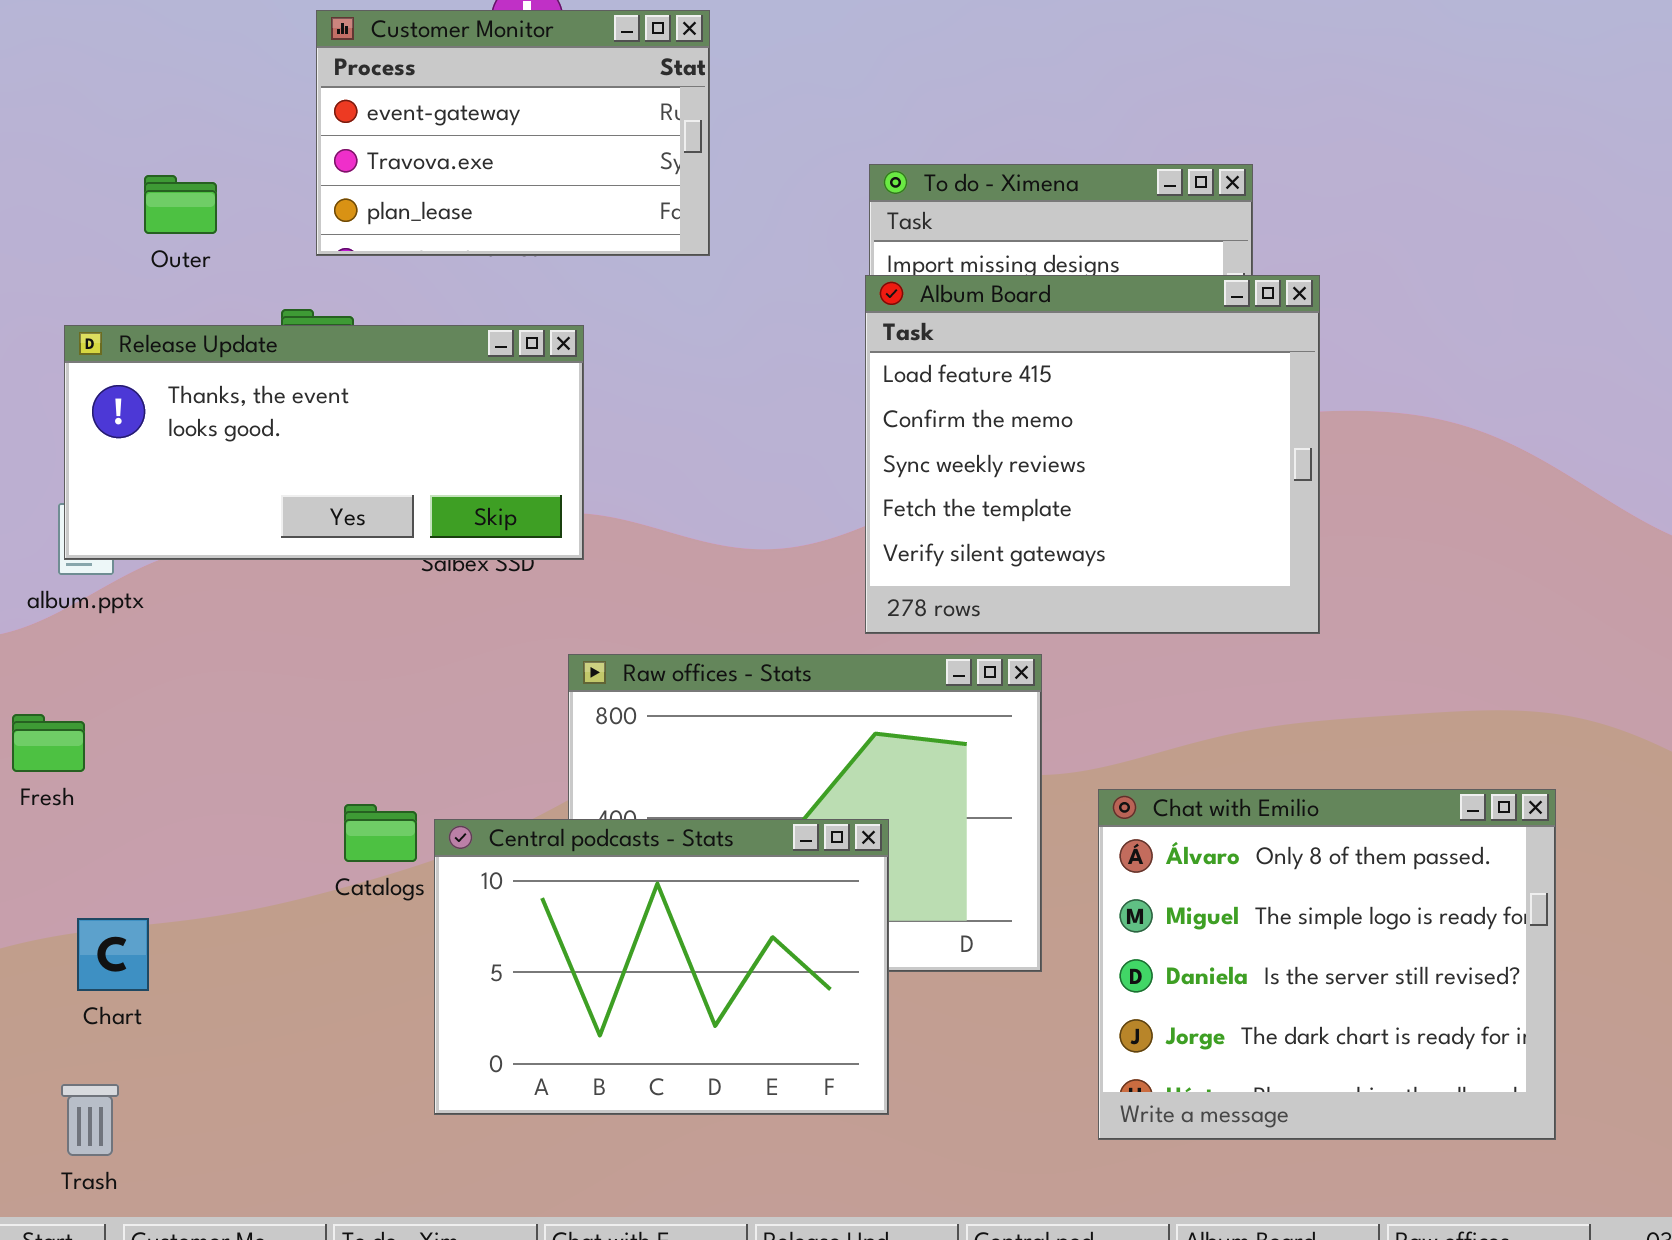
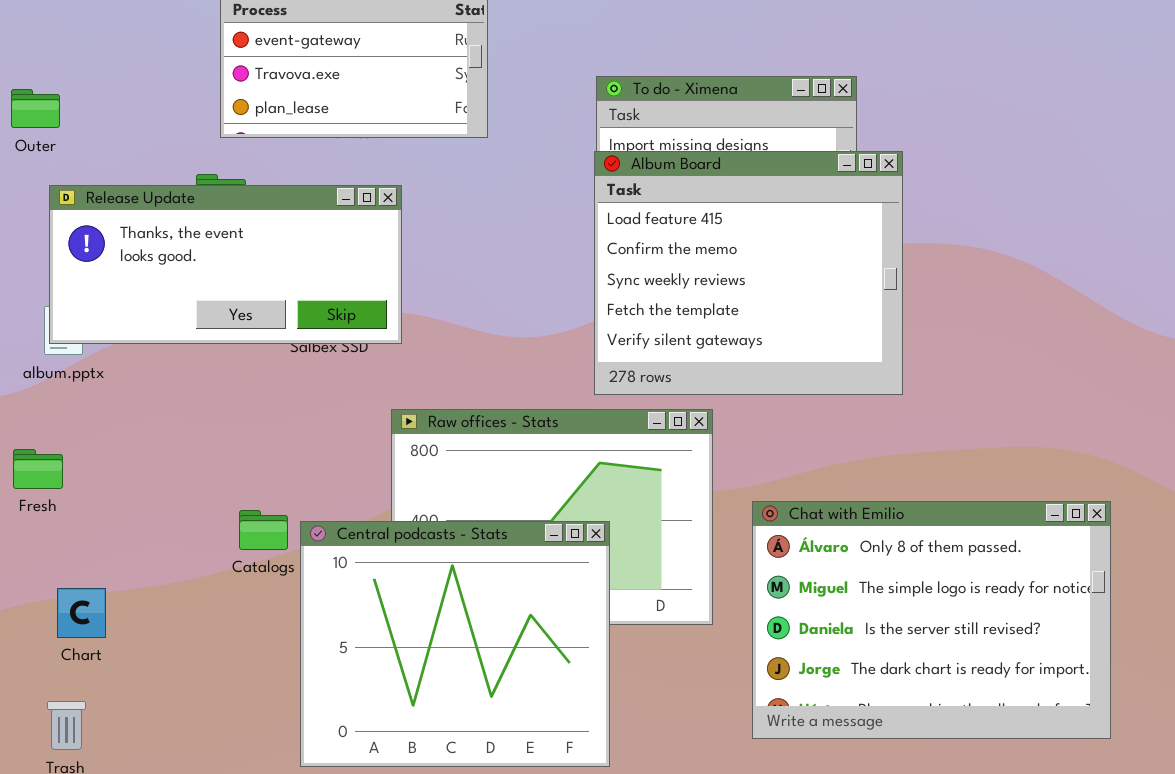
Outer: [144,175,217,234] -> [11,89,60,128], moved
Chat with Emilio: [1098,789,1556,1140] -> [752,501,1111,739], resized
Central podcasts - Stats: [434,819,889,1115] -> [300,521,610,767], resized

